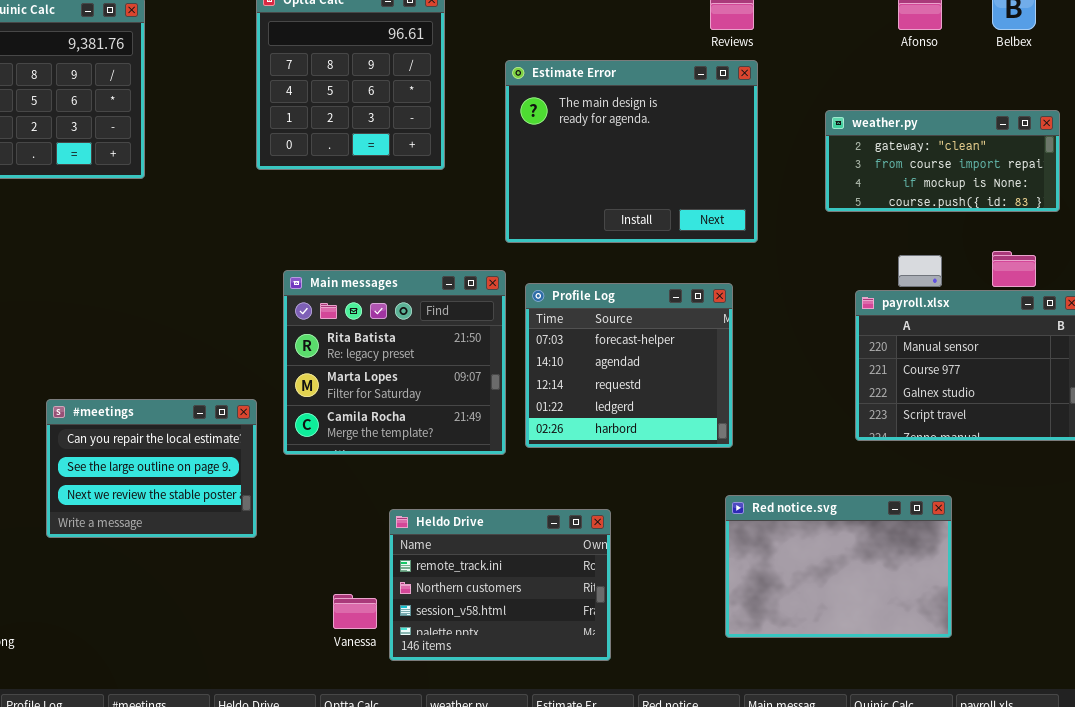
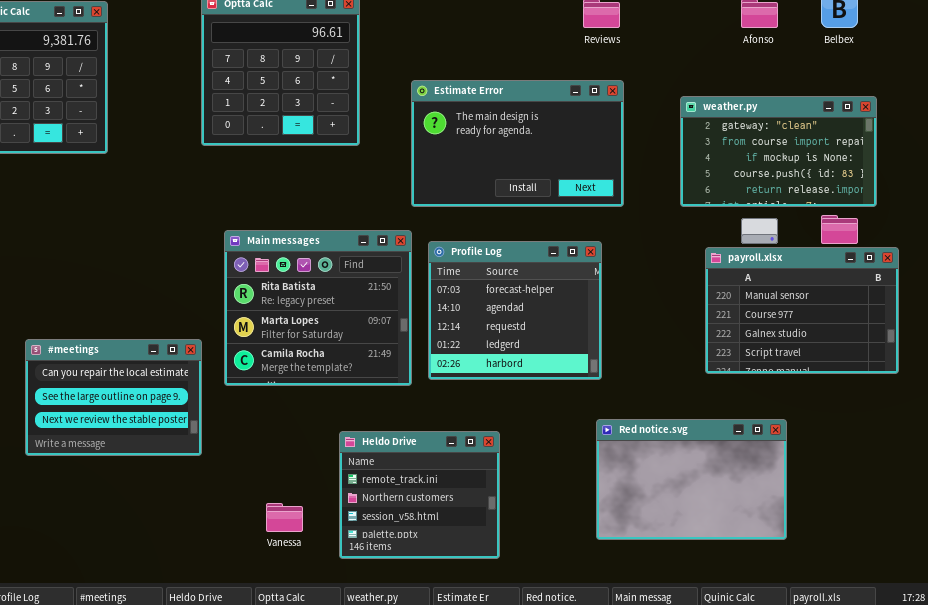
Estimate Error: [505,60,758,243] -> [411,80,624,207], resized
weather.py: [825,110,1060,212] -> [680,96,877,207], resized
Heldo Drive: [389,509,611,661] -> [339,431,500,559], resized

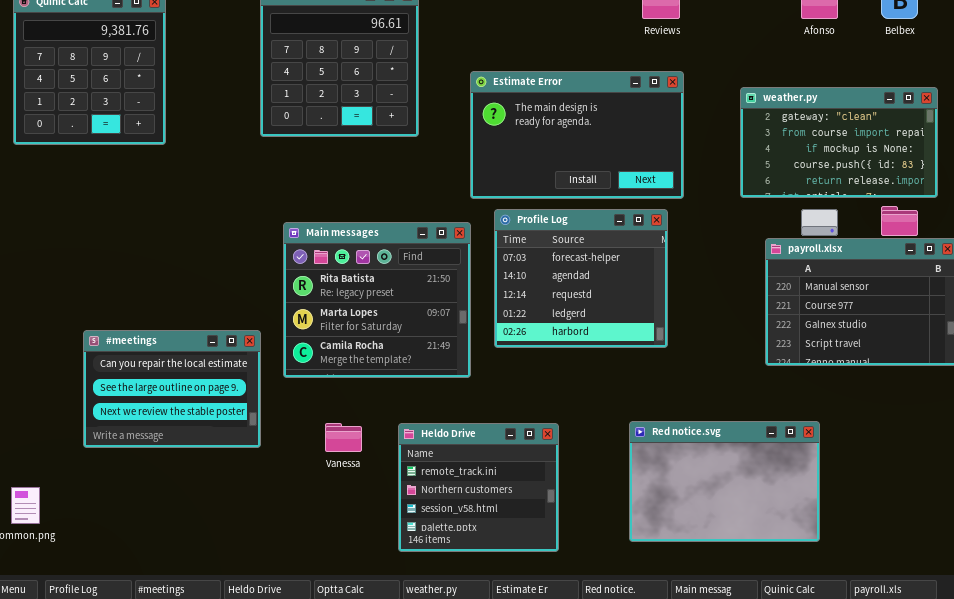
Profile Log: [428,241,602,380] -> [494,209,668,348], moved
Red notice.svg: [596,419,787,540] -> [629,421,820,542], moved
Vanessa: [266,503,303,532] -> [325,423,362,452], moved

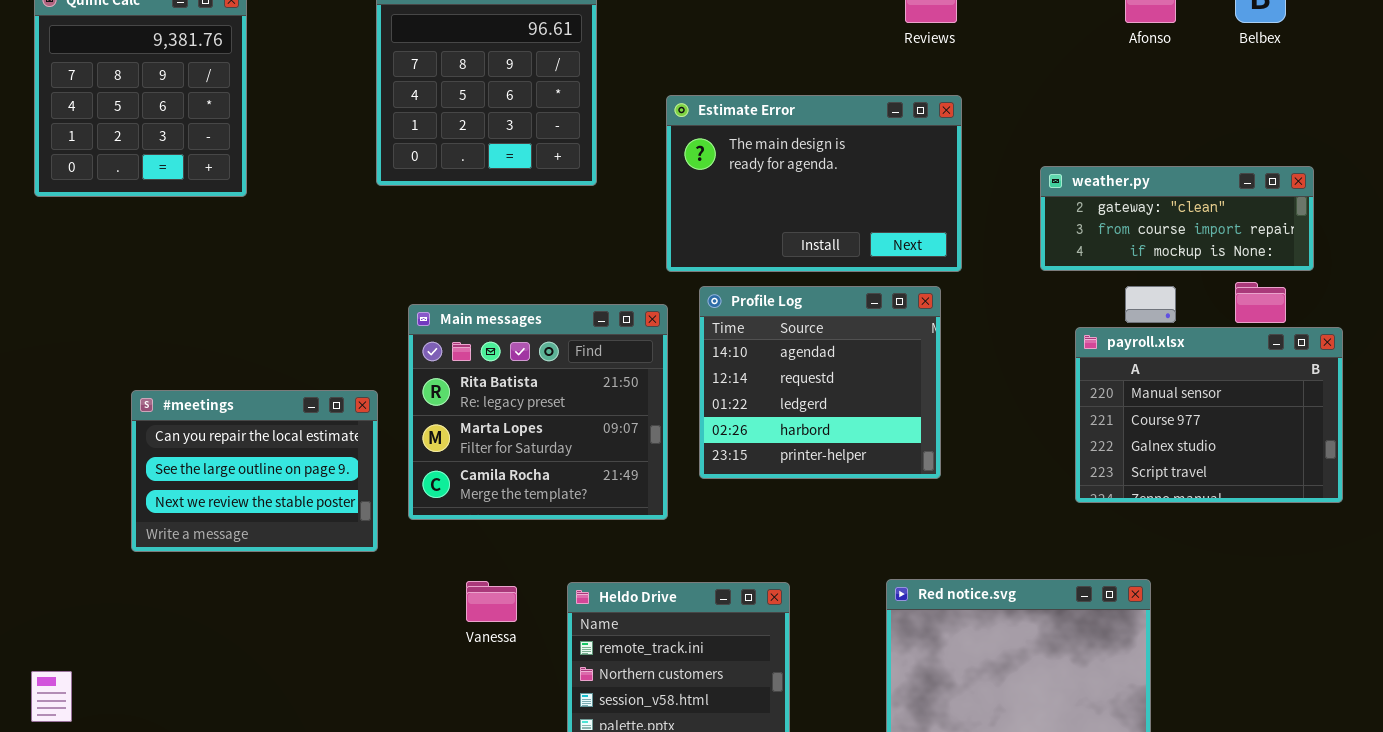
weather.py: [740,87,938,198] -> [1040,166,1314,271], resized
Profile Log: [494,209,668,348] -> [699,286,941,479], scrolled down 1 row
#meetings: [83,330,261,448] -> [131,390,378,552], moved

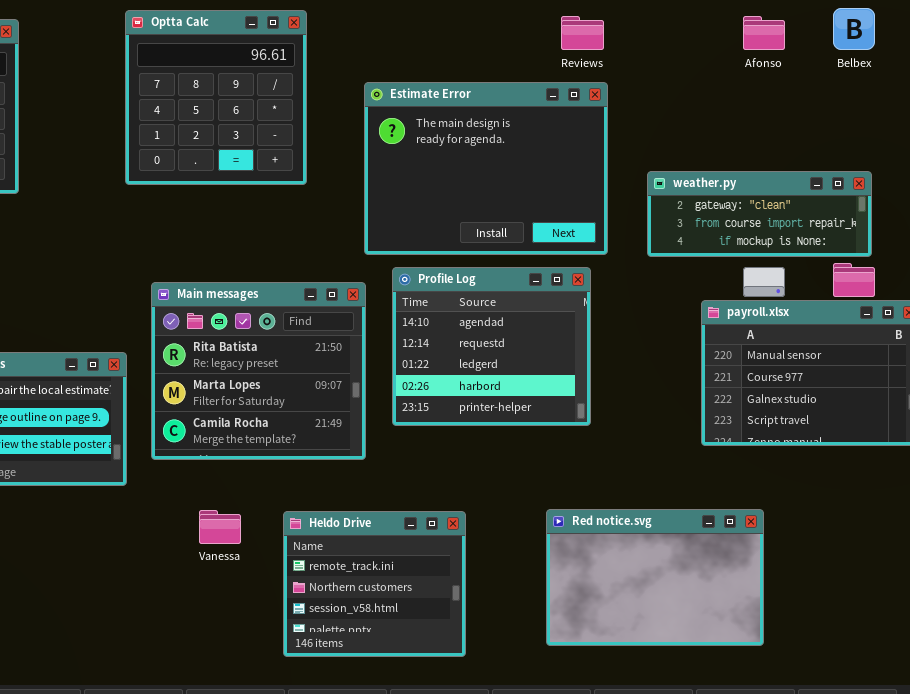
Estimate Error: [666,95,962,272] -> [364,82,608,255], resized
weather.py: [1040,166,1314,271] -> [647,171,872,257], moved

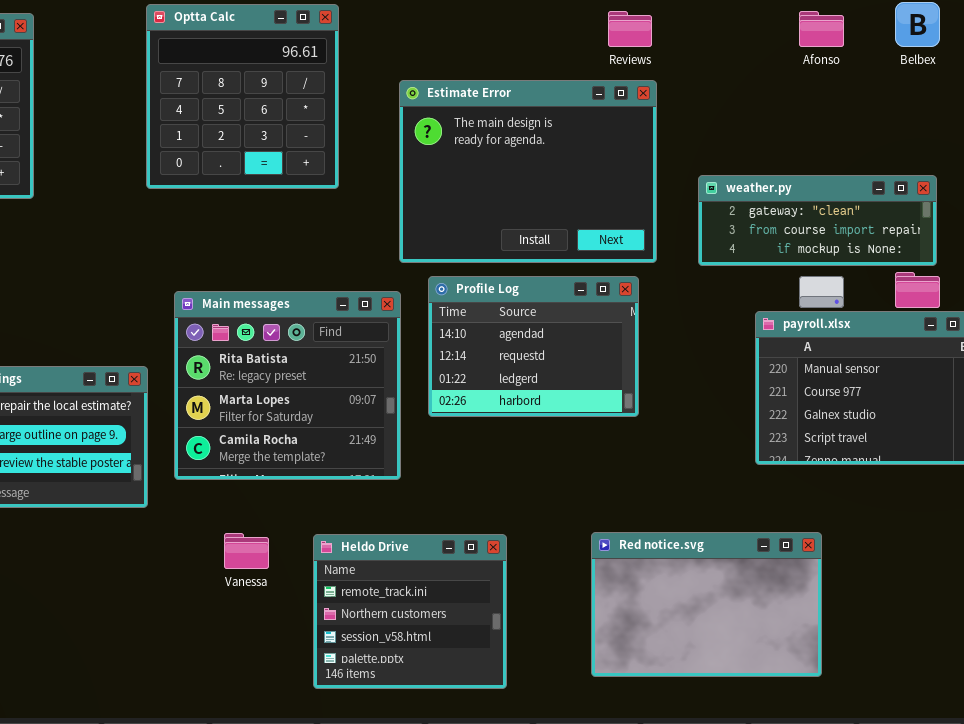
Profile Log: [392,267,591,426] -> [428,276,639,417], resized

